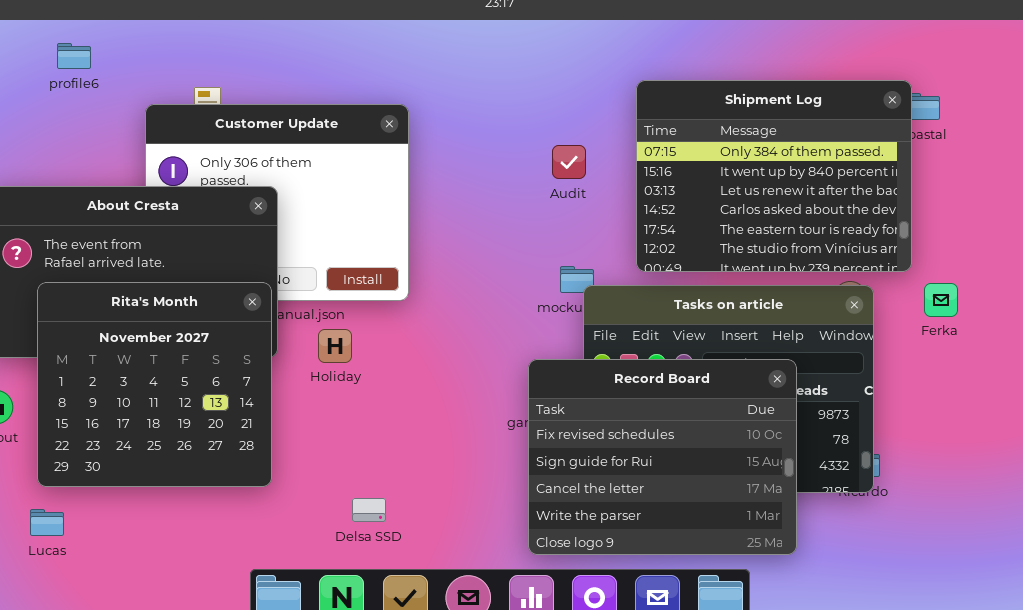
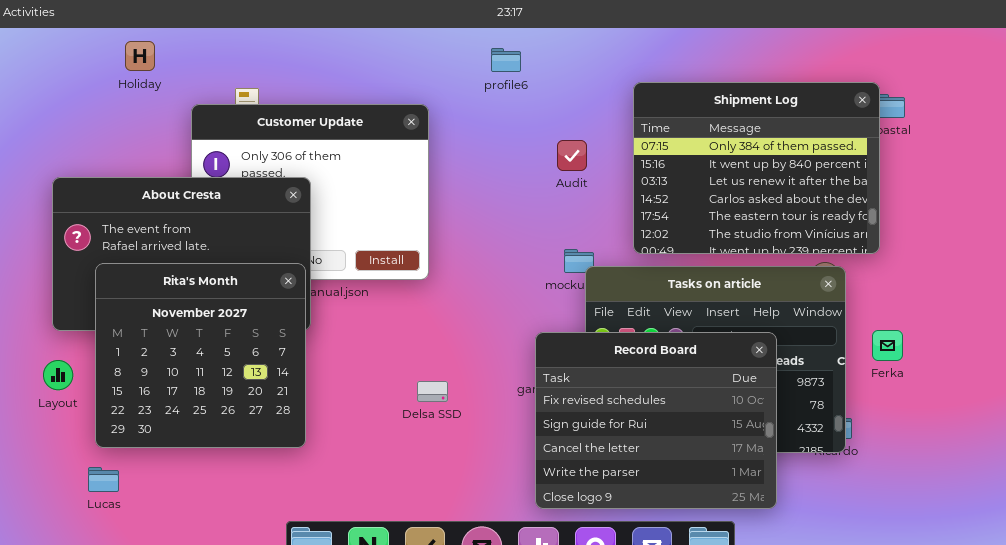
profile6: [57,43,91,69] -> [491,48,521,72], moved
Ferka: [924,283,958,317] -> [872,330,903,361], moved
Holiday: [318,329,352,363] -> [125,41,155,71], moved
Delsa SSD: [352,498,386,522] -> [417,381,448,402], moved

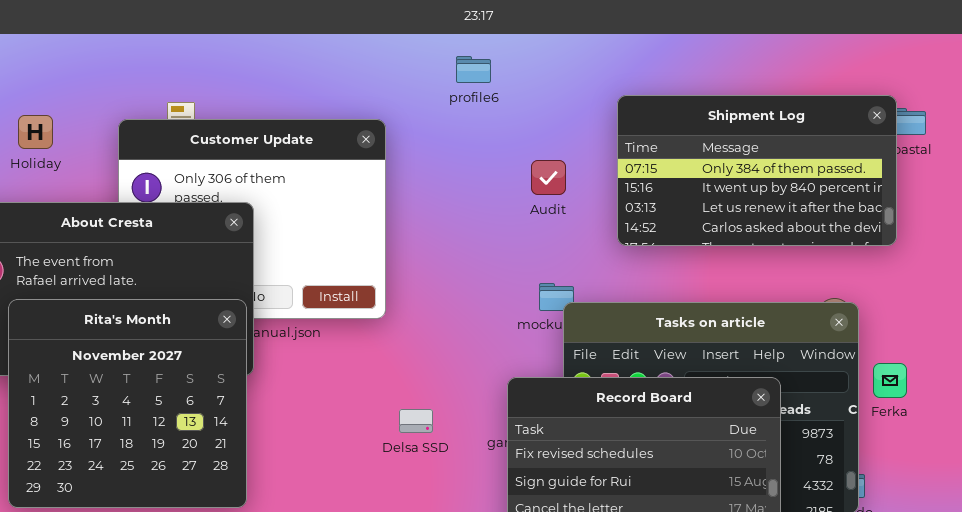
Holiday: [125,41,155,71] -> [18,115,53,149], moved
Shipment Log: [633,82,880,254] -> [617,95,897,246], resized
Ferka: [872,330,903,361] -> [873,363,907,398], moved
Delsa SSD: [417,381,448,402] -> [399,409,433,433], moved

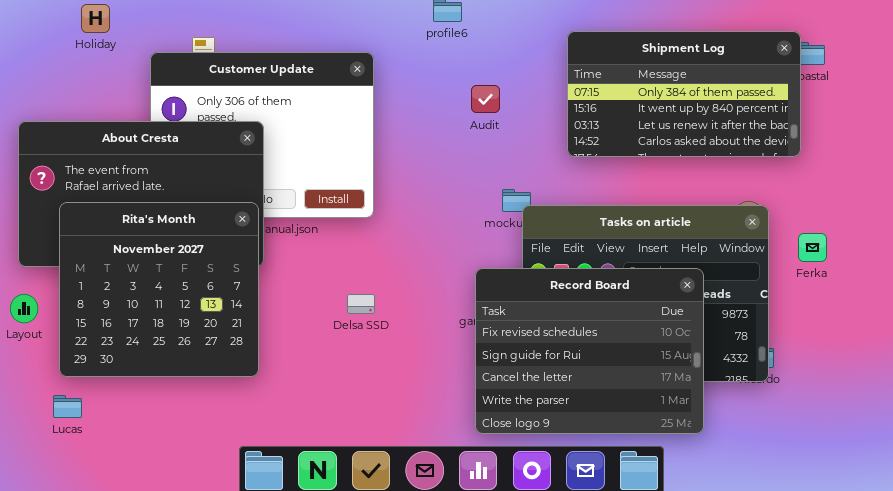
Holiday: [18,115,53,149] -> [81,4,110,33], moved
Audit: [531,160,566,195] -> [471,85,500,113], moved
Ferka: [873,363,907,398] -> [798,233,827,262], moved
Delsa SSD: [399,409,433,433] -> [347,294,375,314], moved

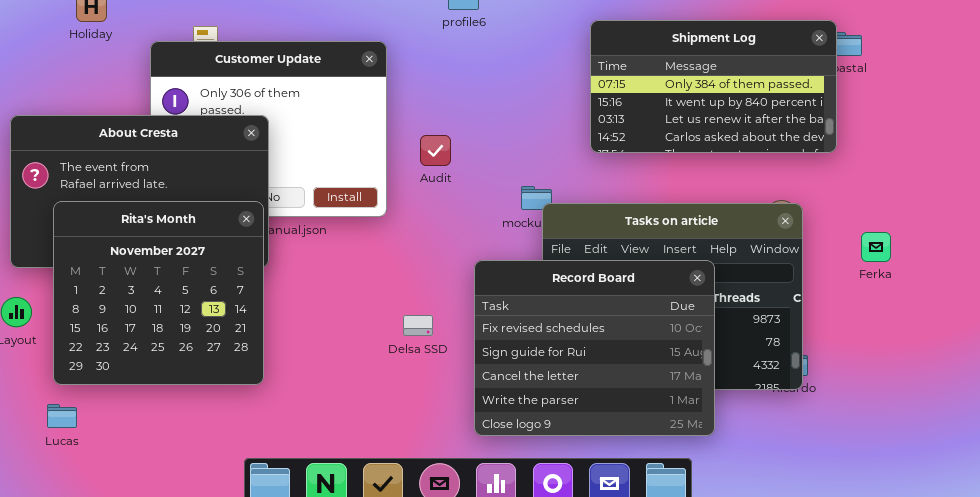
Audit: [471,85,500,113] -> [420,135,451,166], moved
Ferka: [798,233,827,262] -> [861,232,891,262], moved
Record Board: [475,268,704,434] -> [474,260,715,436], moved
Delsa SSD: [347,294,375,314] -> [403,315,433,336], moved

